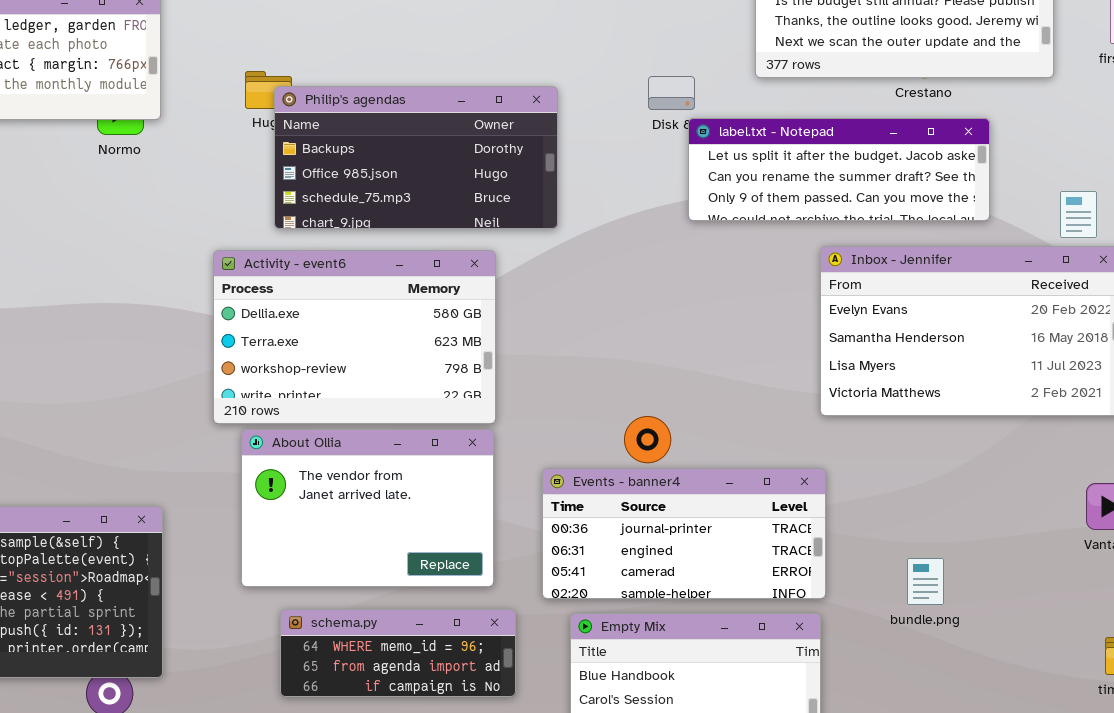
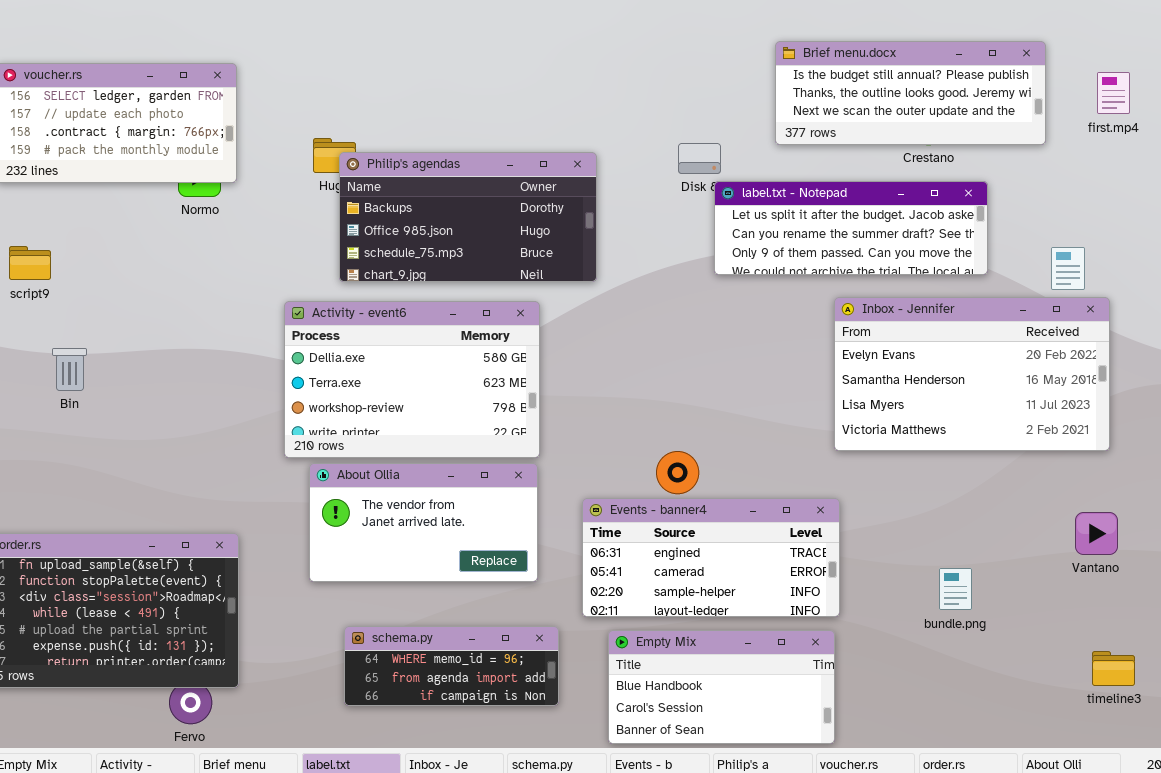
About Ollia: [241,429,494,587] -> [309,463,538,582], resized
Events - banner4: [542,468,826,599] -> [582,498,840,617], scrolled down 1 row
bundle.png: [907,558,944,605] -> [939,568,972,610], moved

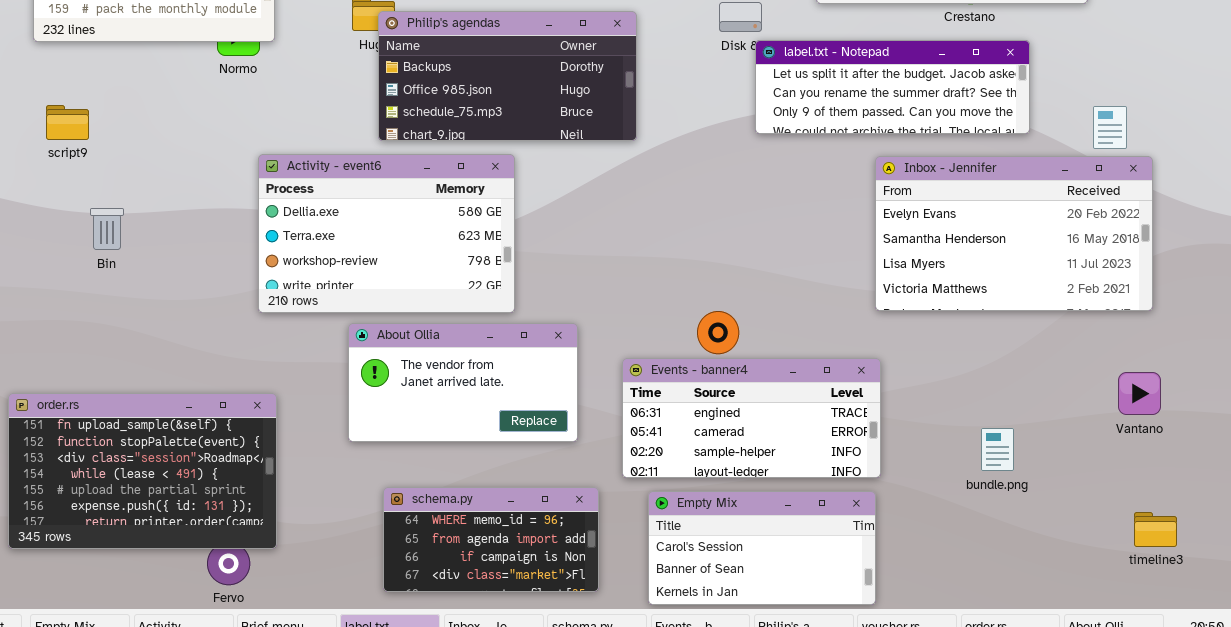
Activity - event6: [284,301,540,458] -> [258,154,515,313], moved
schema.py: [344,626,559,706] -> [383,487,599,592], resized
Empty Mix: [608,630,835,744] -> [648,491,876,605], scrolled down 1 row

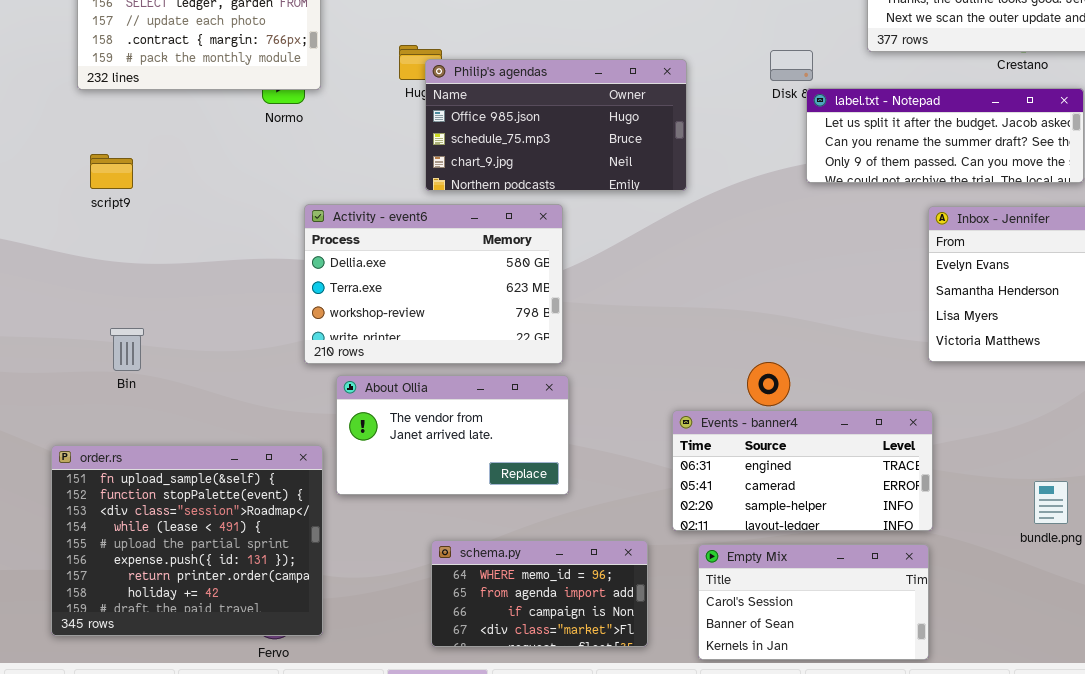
Philip's agendas: [378,11,637,141] -> [425,59,687,191], scrolled down 1 row
Bin: [90,208,124,250] -> [110,328,144,371], moved
About Ollia: [348,323,578,442] -> [336,375,569,495], moved
order.rs: [8,393,277,549] -> [51,445,323,636], resized

